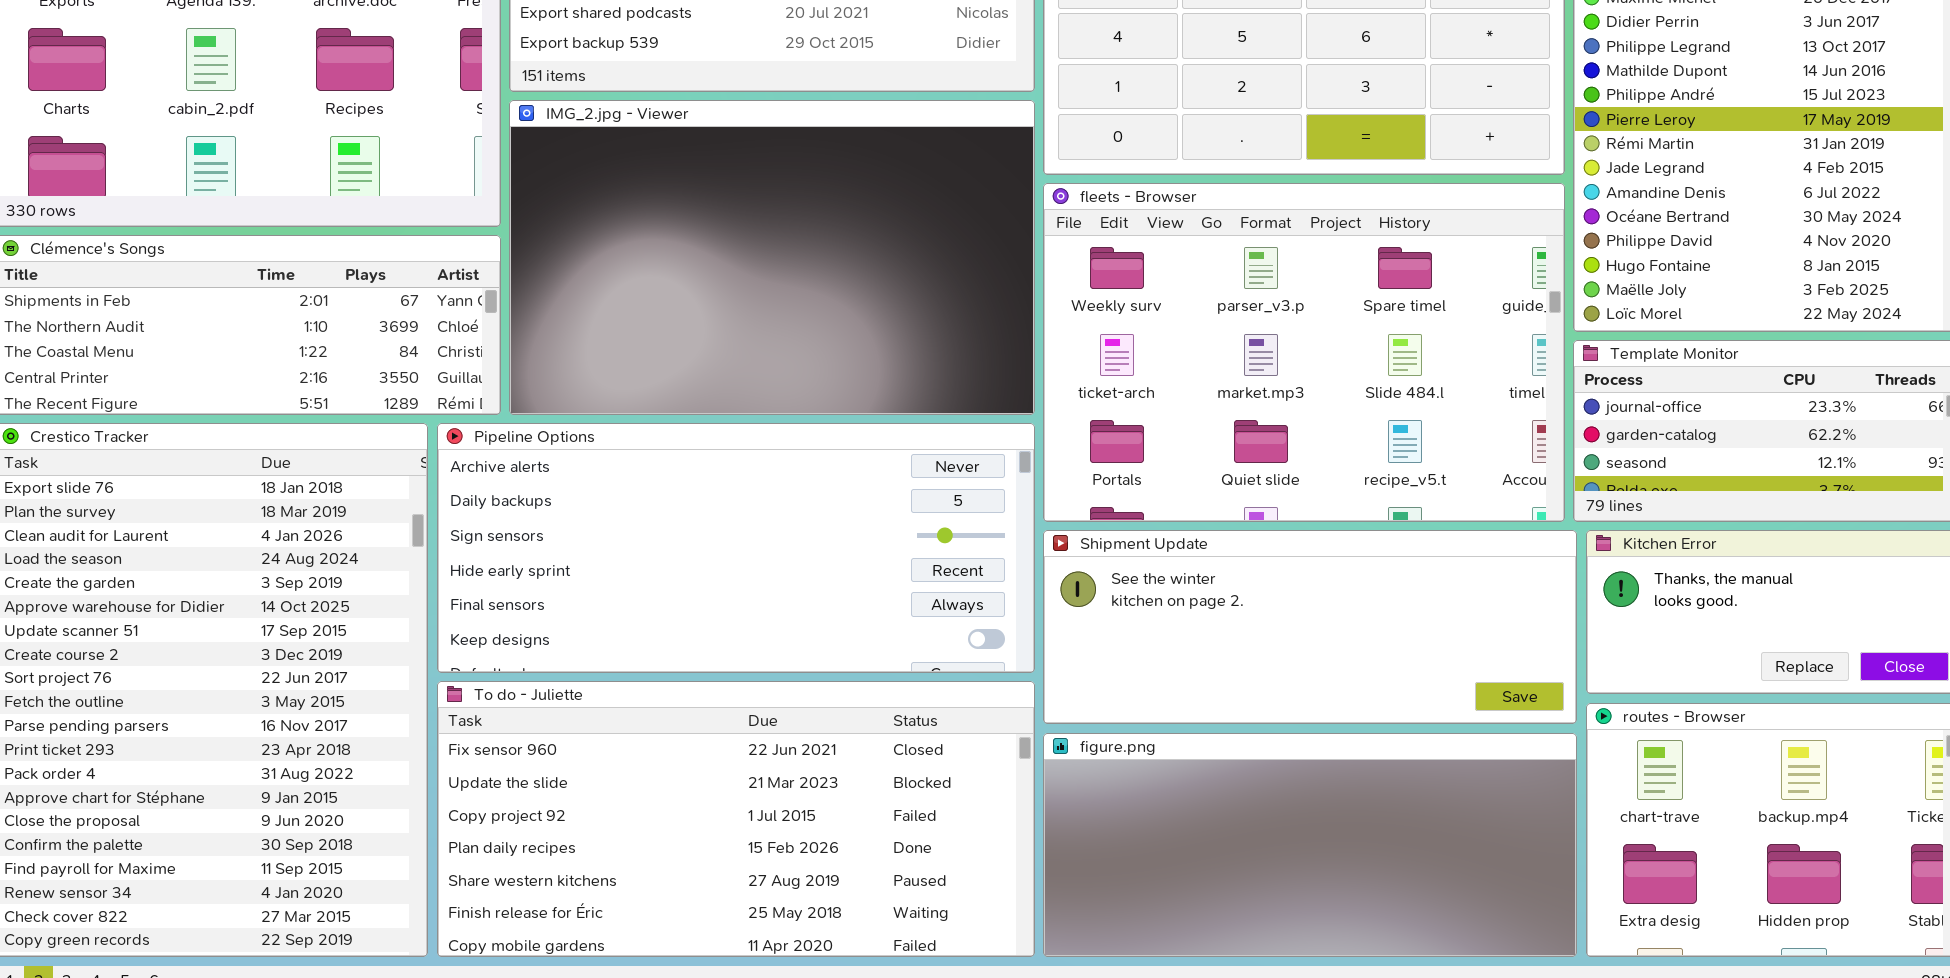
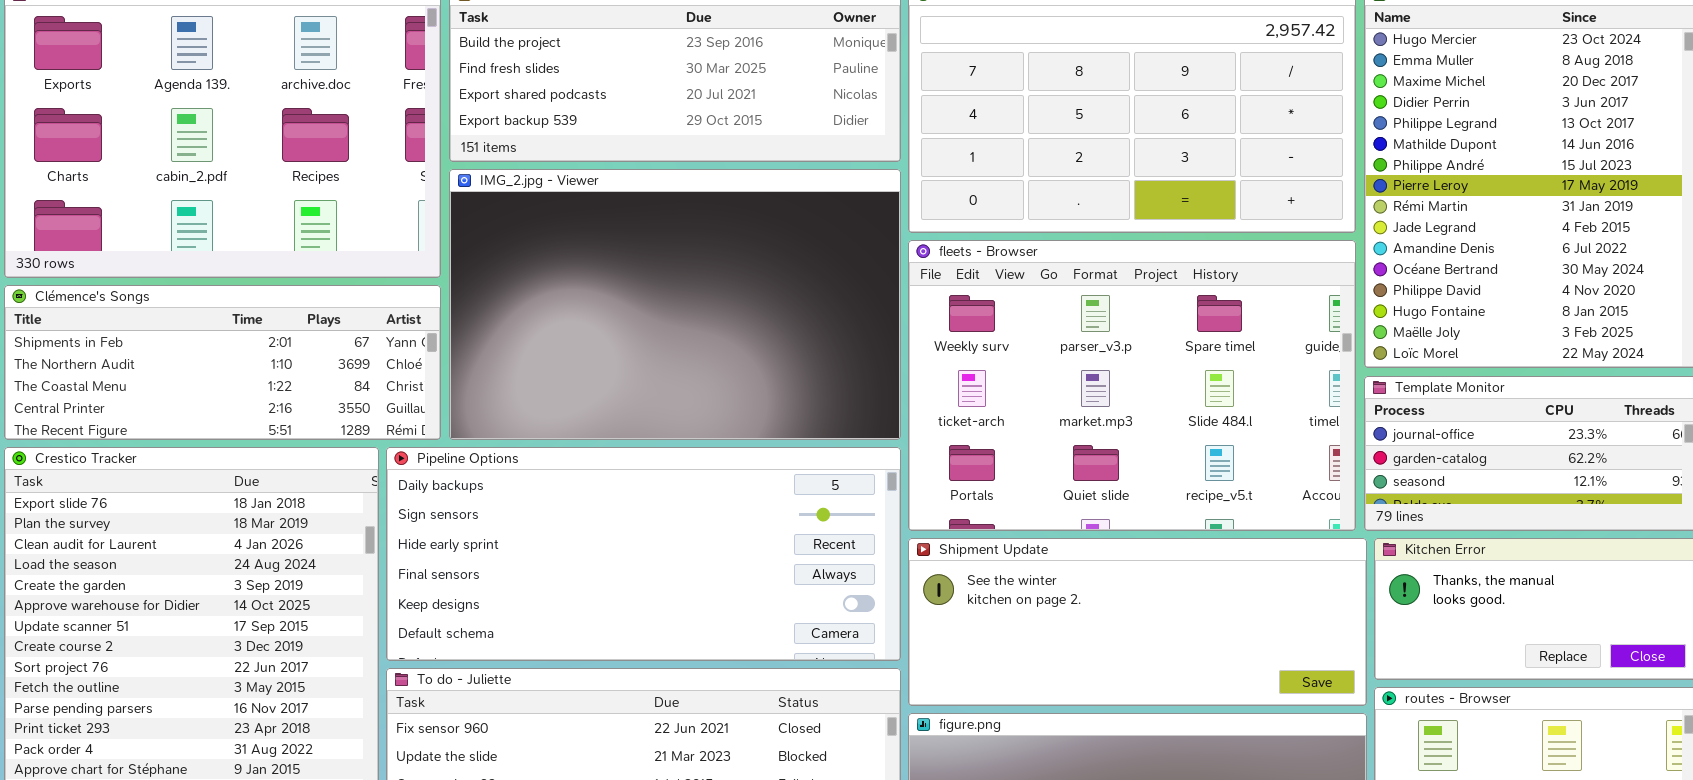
Pipeline Options: [437,423,1035,673] -> [386,447,901,661], scrolled down 1 row

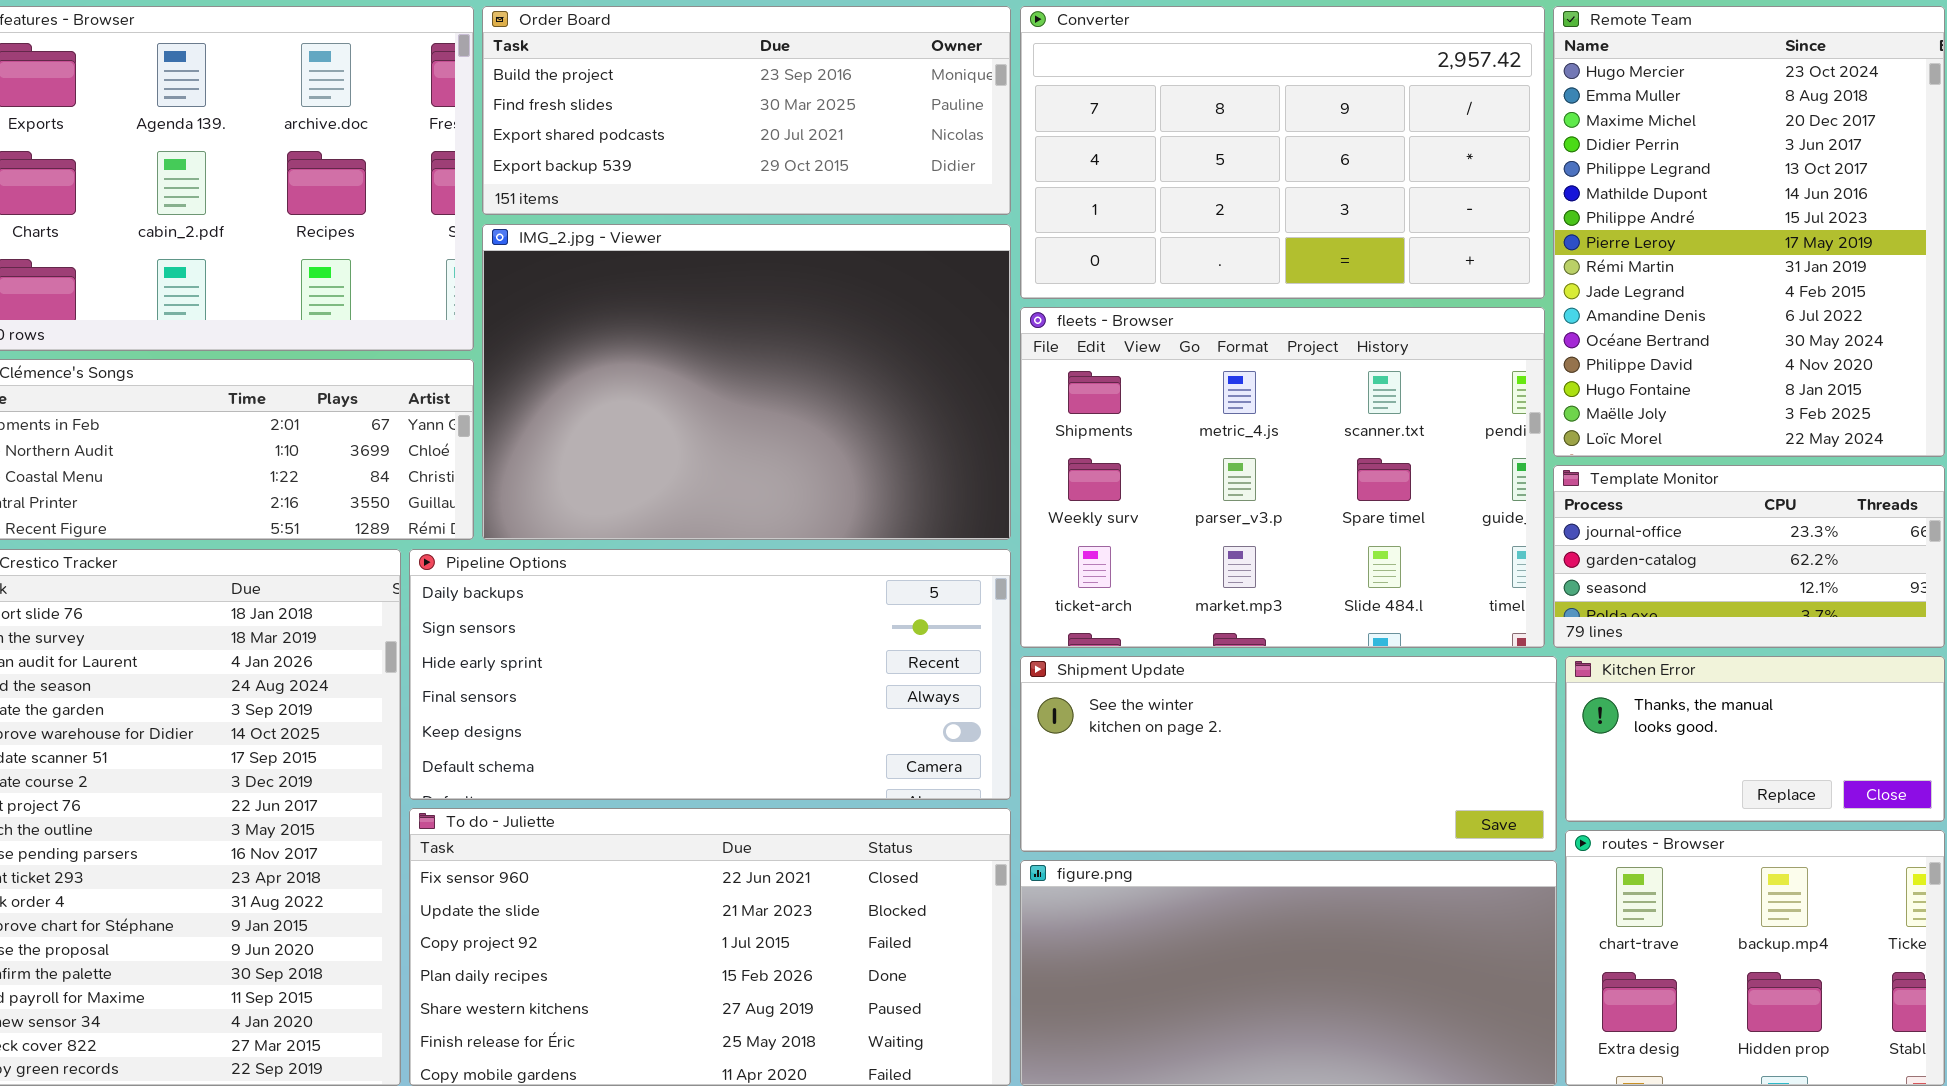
fleets - Browser: [908,240,1356,531] -> [1020,307,1545,648], scrolled up 1 row

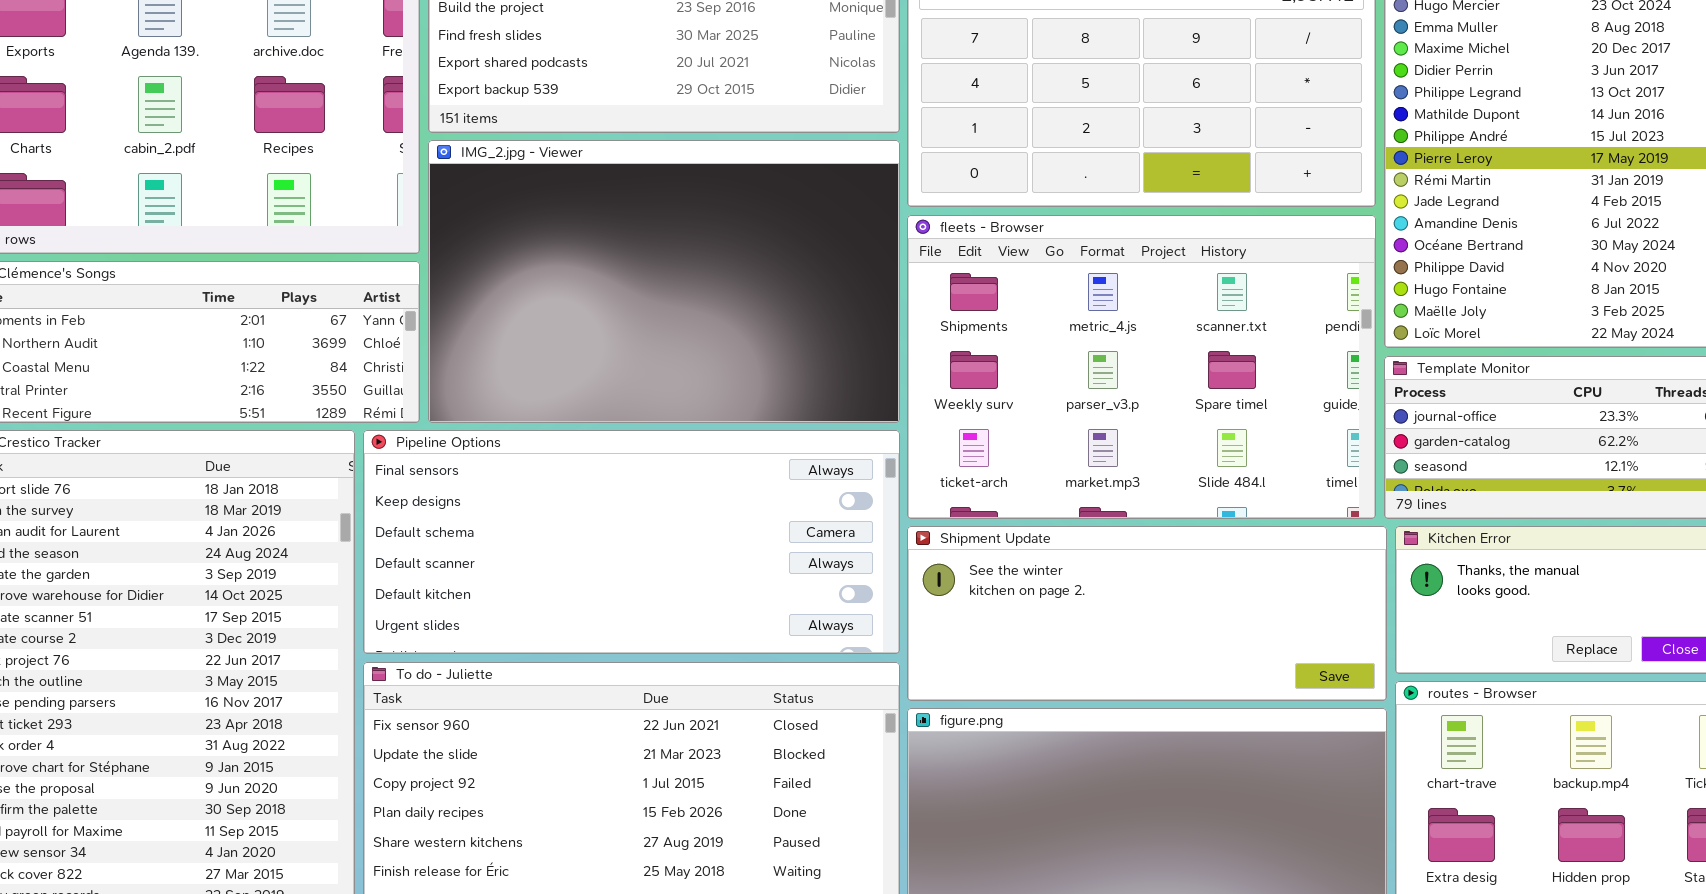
Pipeline Options: [409,549,1011,800] -> [363,430,900,654], scrolled down 3 rows

